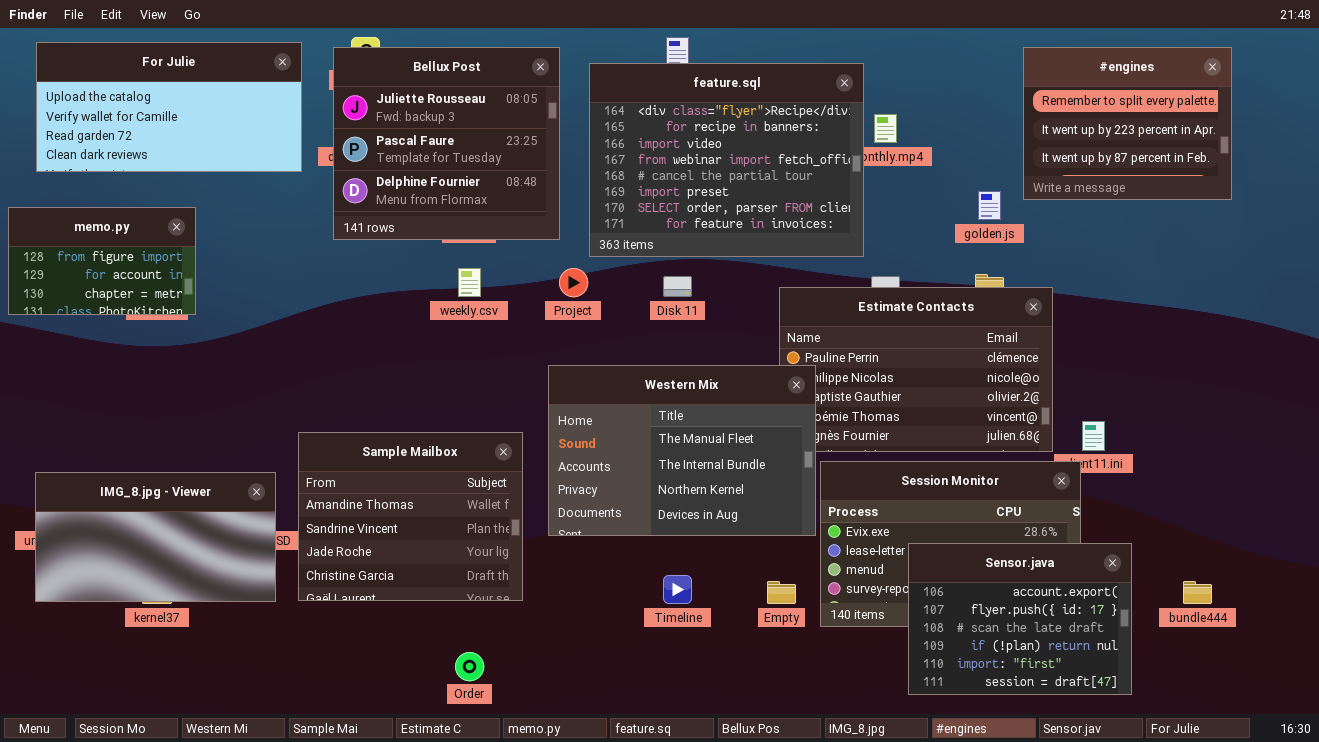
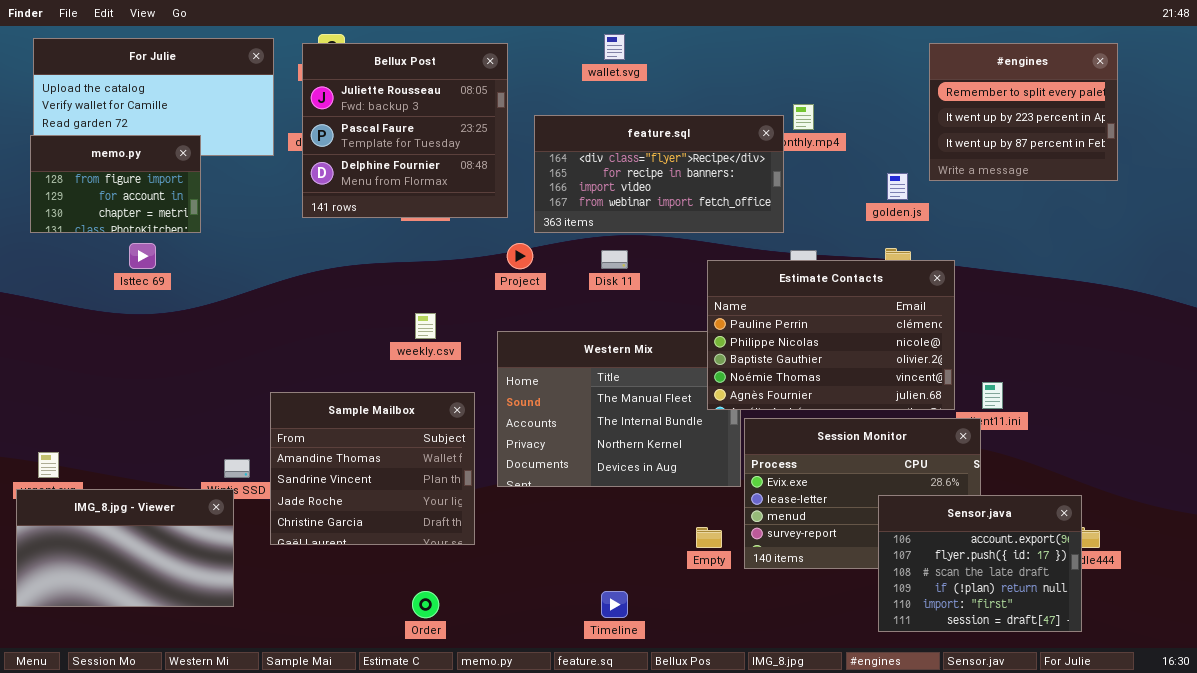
feature.sql: [589,63,864,257] -> [534,115,784,233], resized
memo.py: [8,207,196,315] -> [30,135,201,233], moved
weekly.csv: [458,268,481,297] -> [415,313,436,339], moved
Estimate Contacts: [779,287,1053,452] -> [707,260,955,410], raised
IMG_8.jpg - Viewer: [35,472,276,602] -> [16,489,234,607], moved
Sensor.java: [908,543,1132,695] -> [878,495,1082,632], moved
Timeline: [663,575,692,604] -> [601,591,628,618], moved

